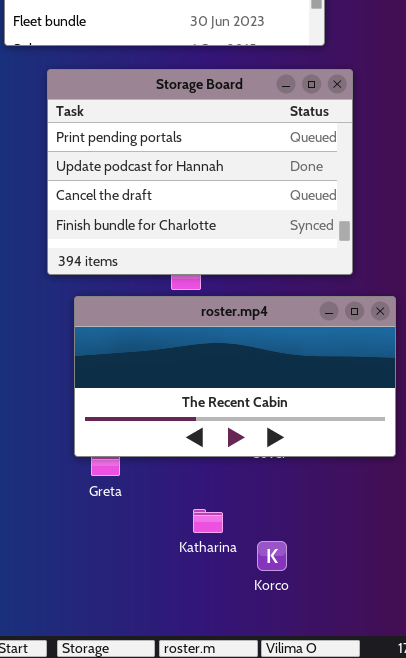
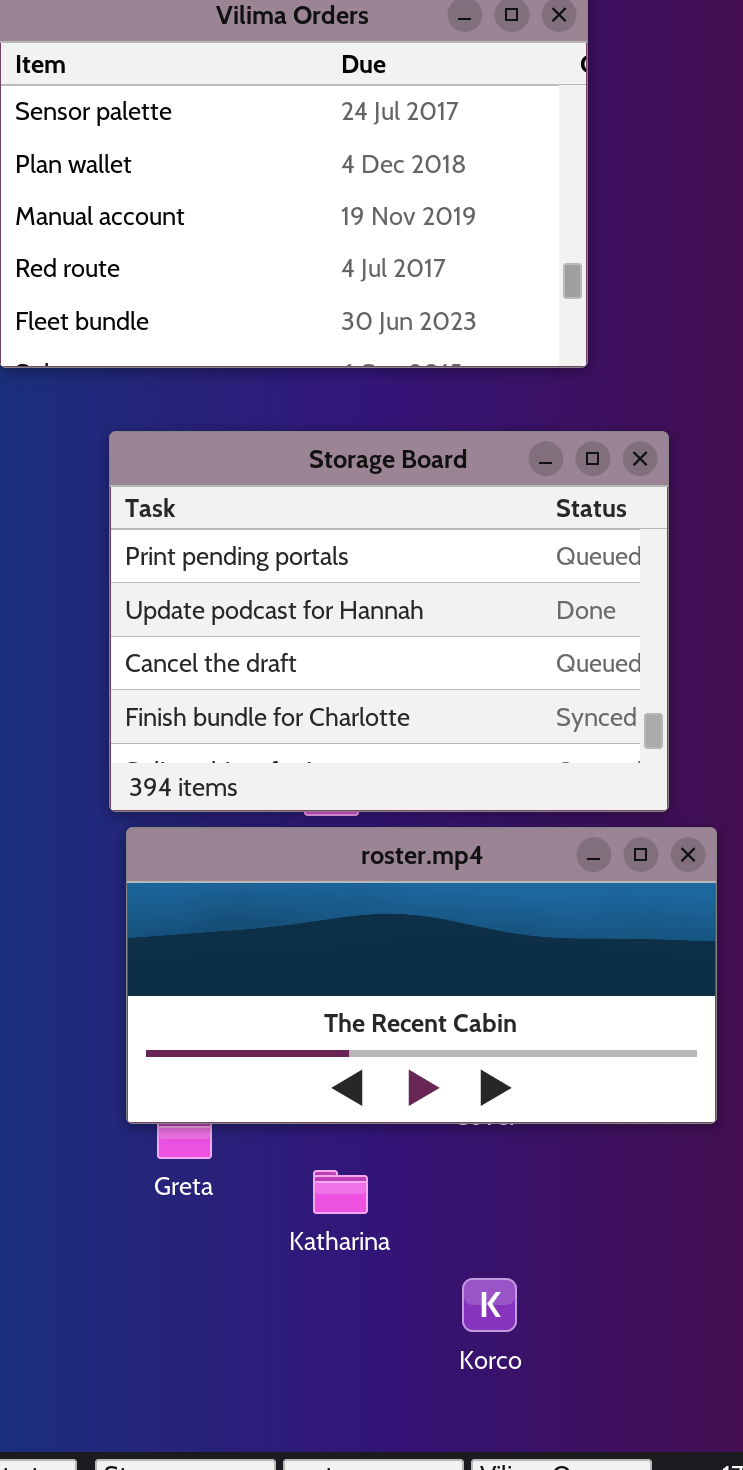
Storage Board: [47,69,353,275] -> [109,431,669,812], moved
Katharina: [193,509,223,533] -> [313,1170,368,1214], moved

